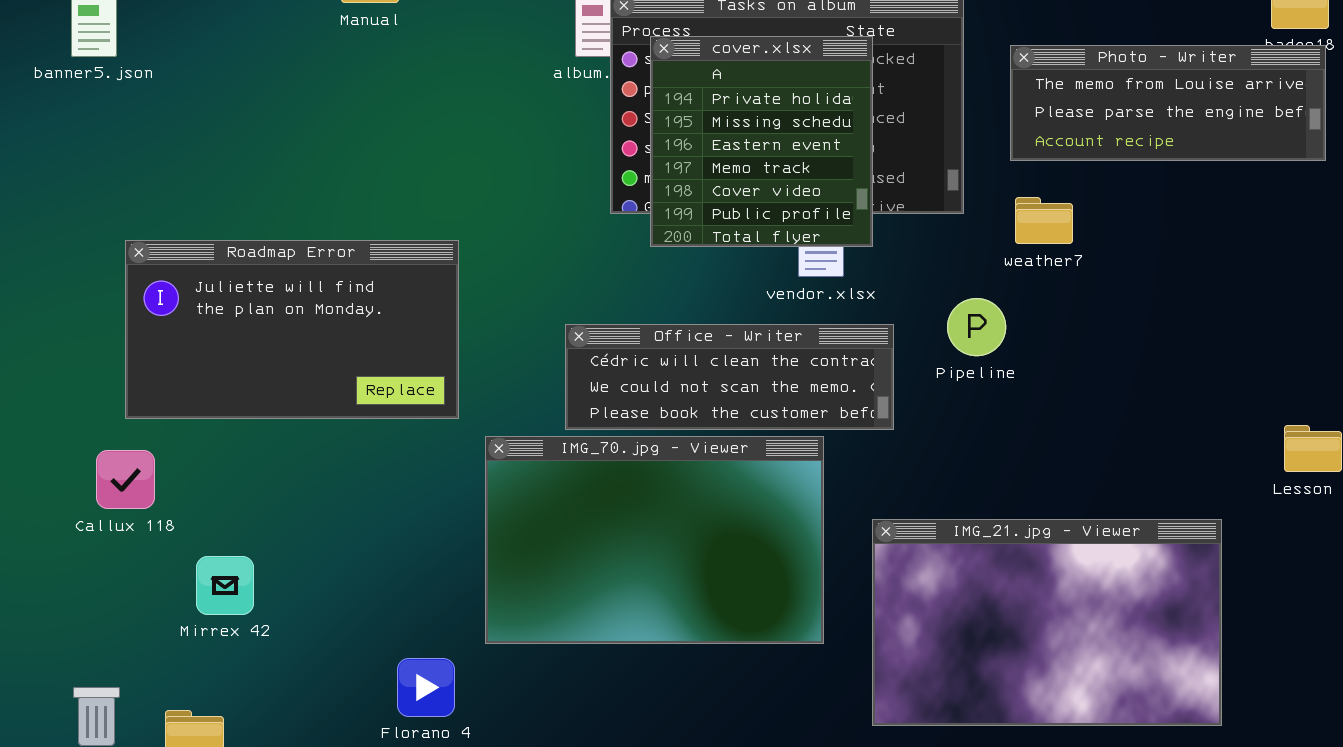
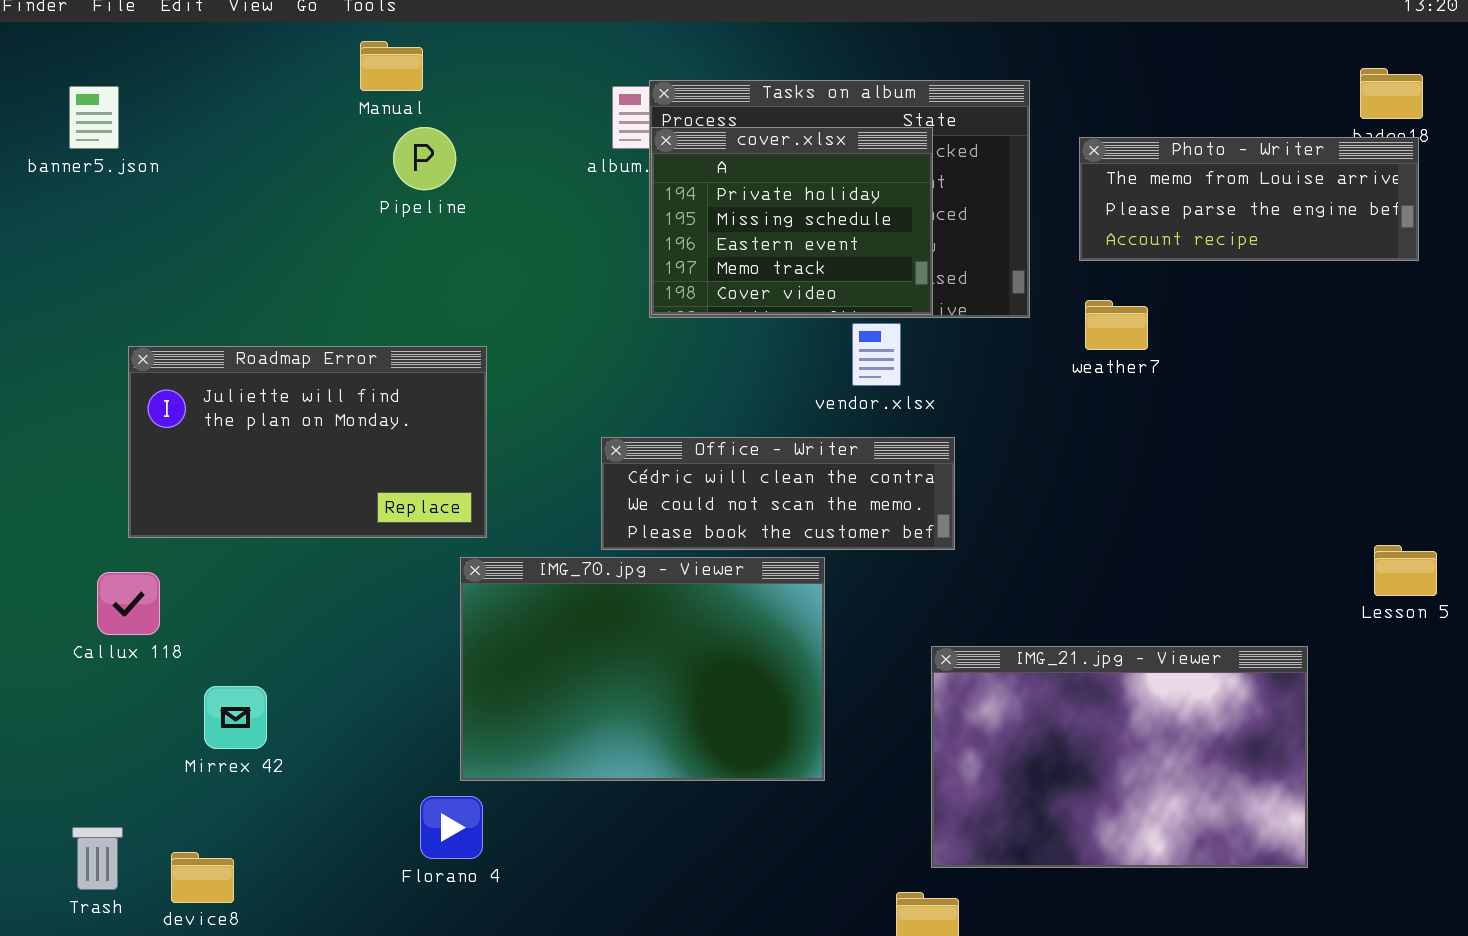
cover.xlsx: [650,36,873,247] -> [651,127,933,315], resized
Pipeline: [947,298,1006,356] -> [393,127,456,190], moved
IMG_70.jpg - Viewer: [485,436,824,644] -> [460,557,825,781], moved

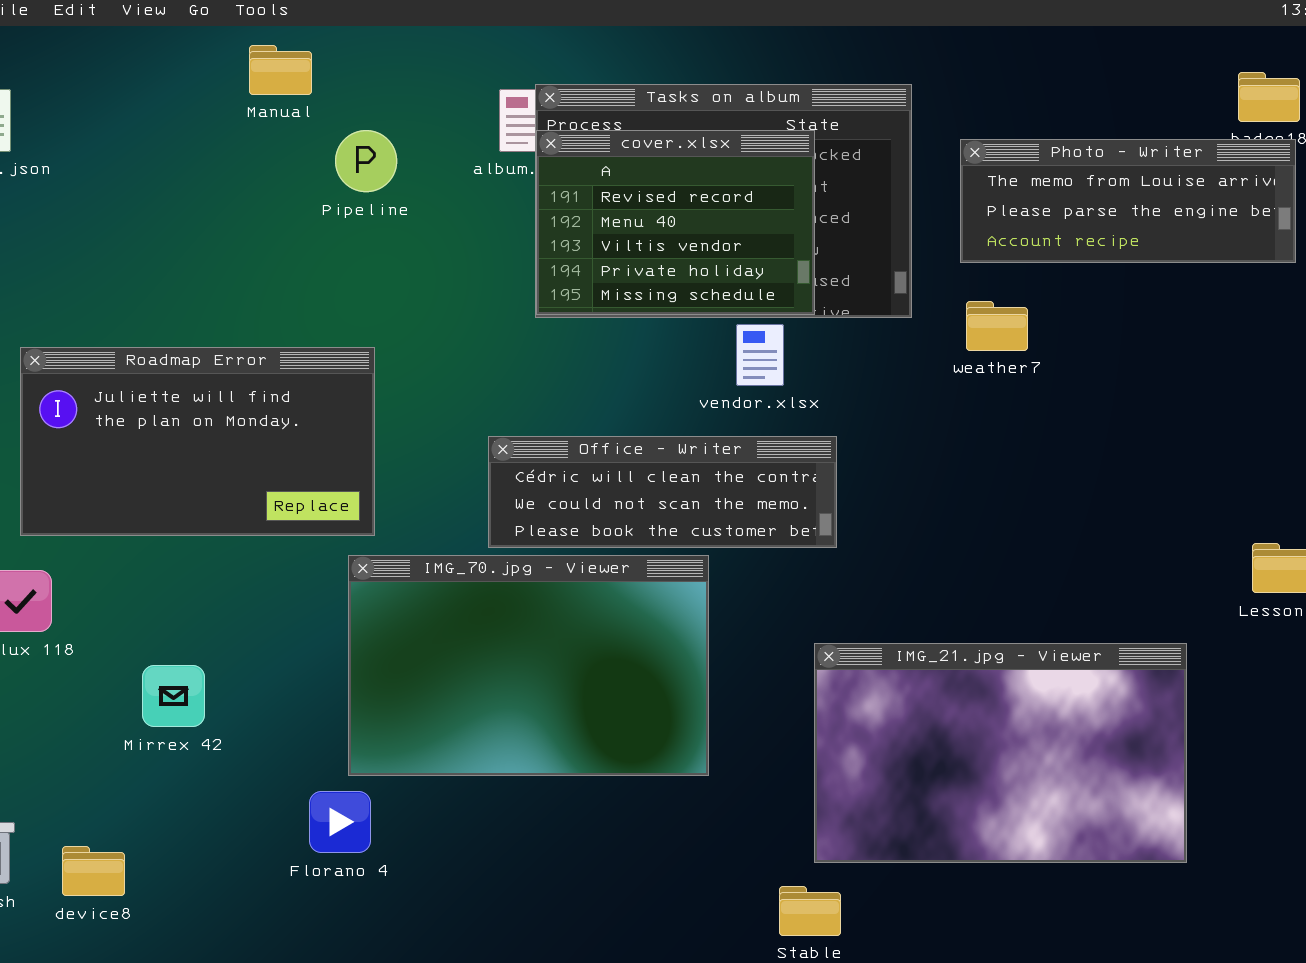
Pipeline: [393,127,456,190] -> [335,130,397,192], moved
cover.xlsx: [651,127,933,315] -> [536,130,815,315], scrolled up 3 rows
Mirrex 42: [204,686,267,749] -> [142,665,205,727], moved

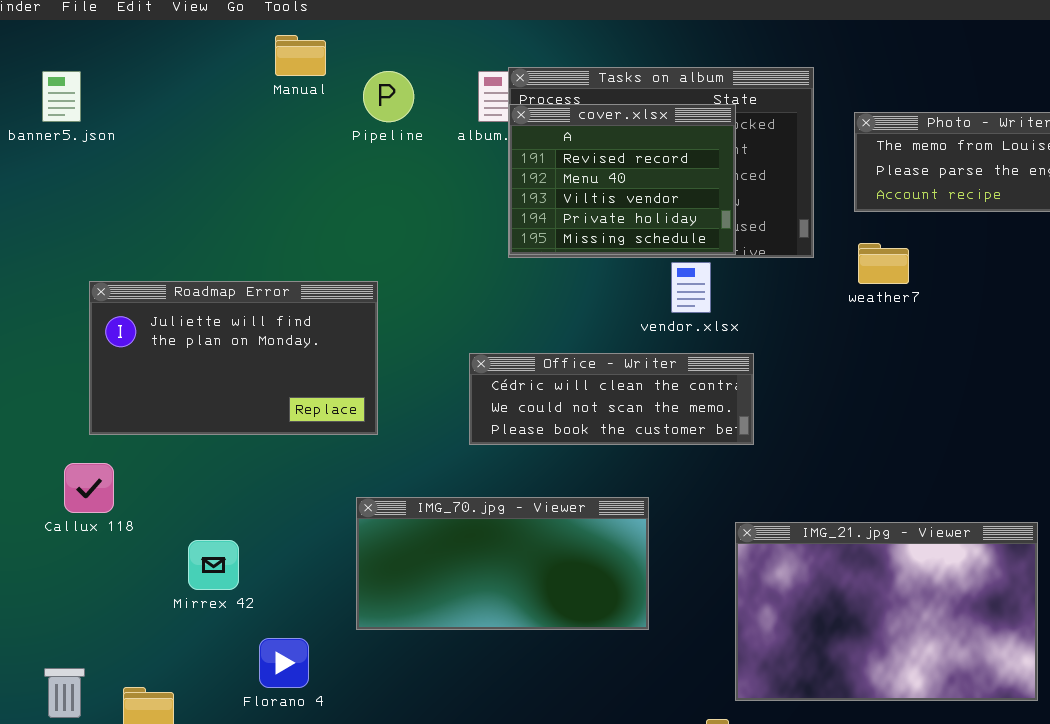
Pipeline: [335,130,397,192] -> [363,71,414,122], moved
IMG_70.jpg - Viewer: [348,555,709,776] -> [356,497,649,630], resized
Florano 4: [309,791,371,853] -> [259,638,309,688], moved

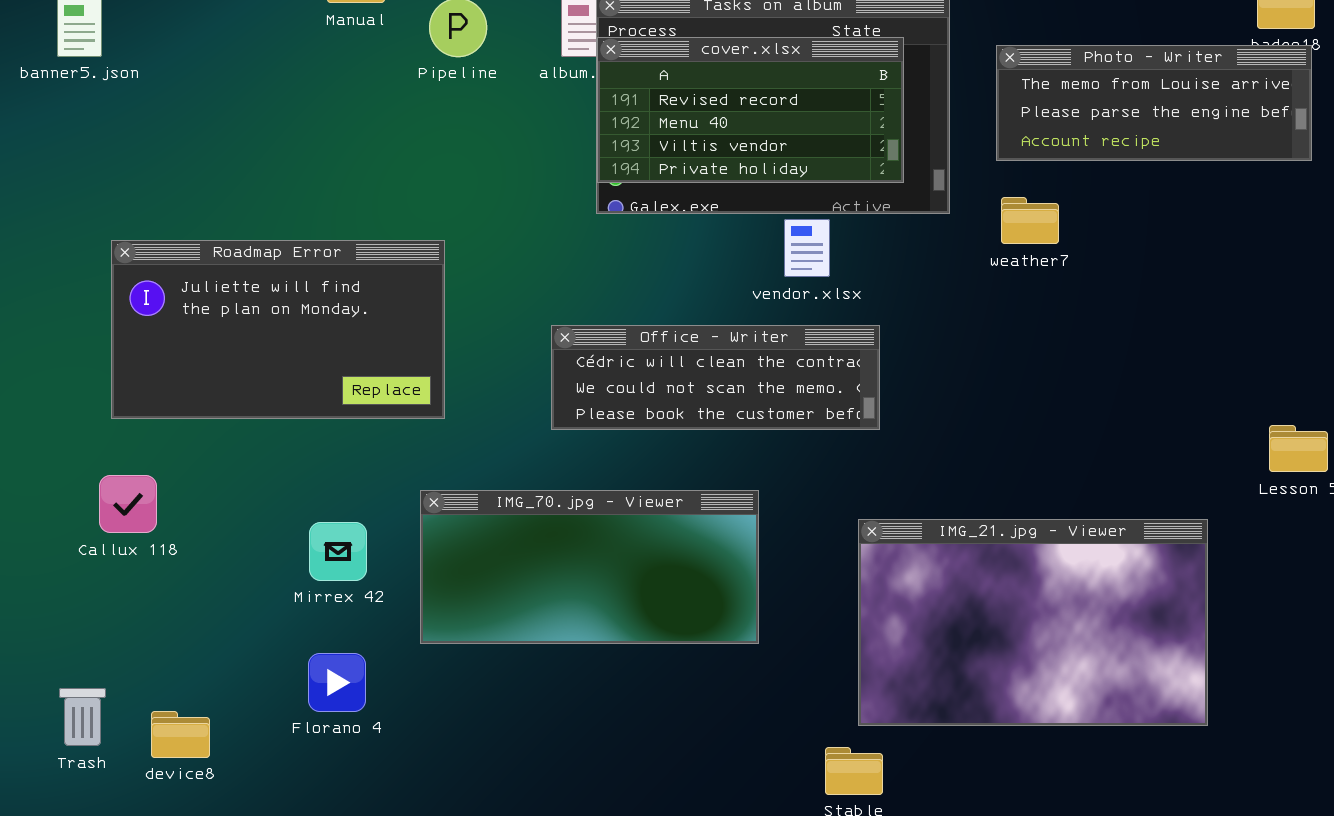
cover.xlsx: [509,104,736,255] -> [597,37,904,183], resized
Callux 118: [64,463,114,513] -> [99,475,157,533], moved
Mirrex 42: [188,540,239,590] -> [309,522,367,581], moved

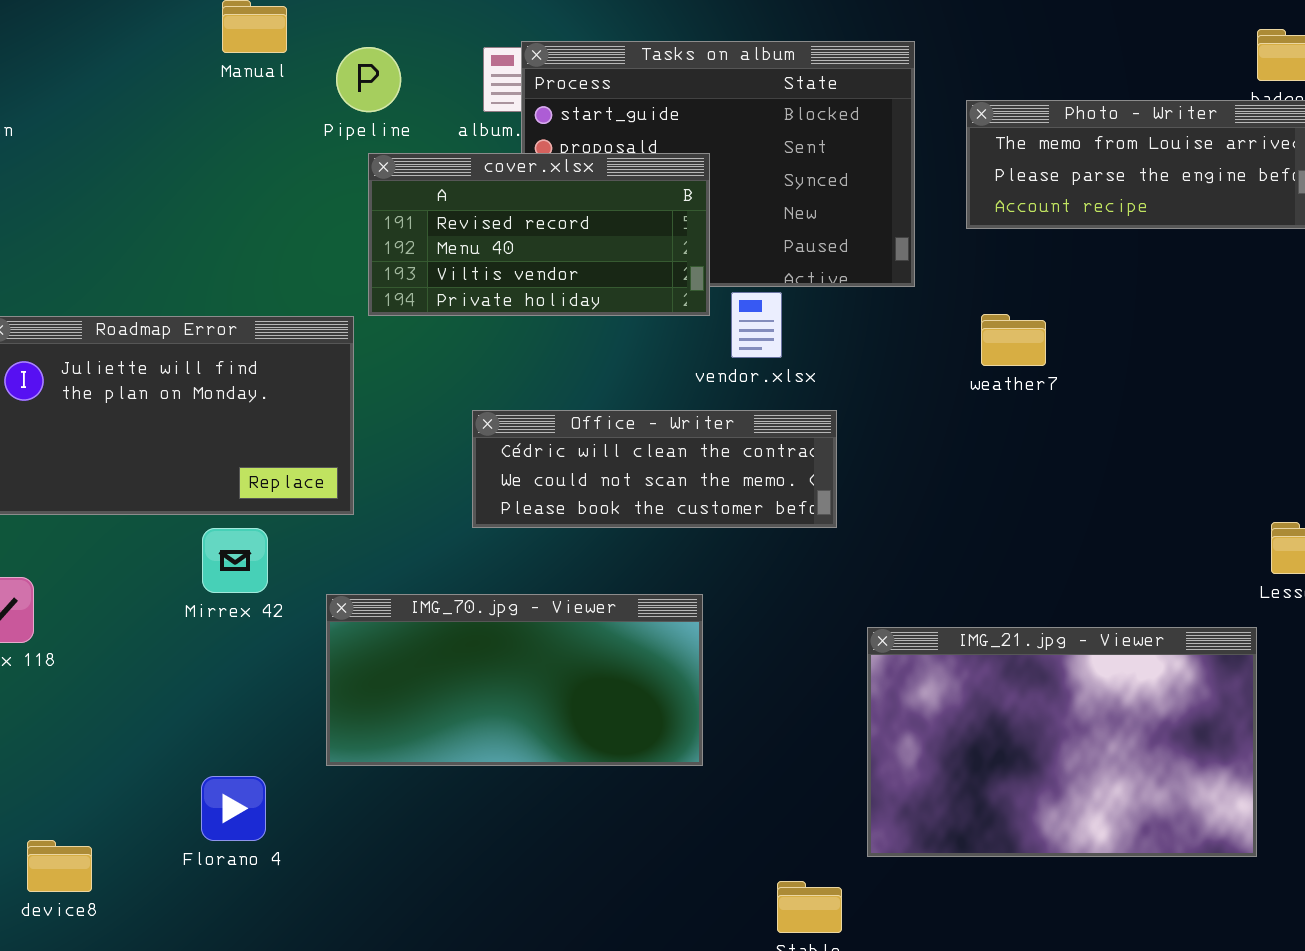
cover.xlsx: [597,37,904,183] -> [368,153,710,316], moved
weather7: [1001,197,1059,244] -> [981,314,1046,366], moved
IMG_21.jpg - Viewer: [858,519,1208,726] -> [867,627,1257,857], moved
Mirrex 42: [309,522,367,581] -> [202,528,268,593], moved

